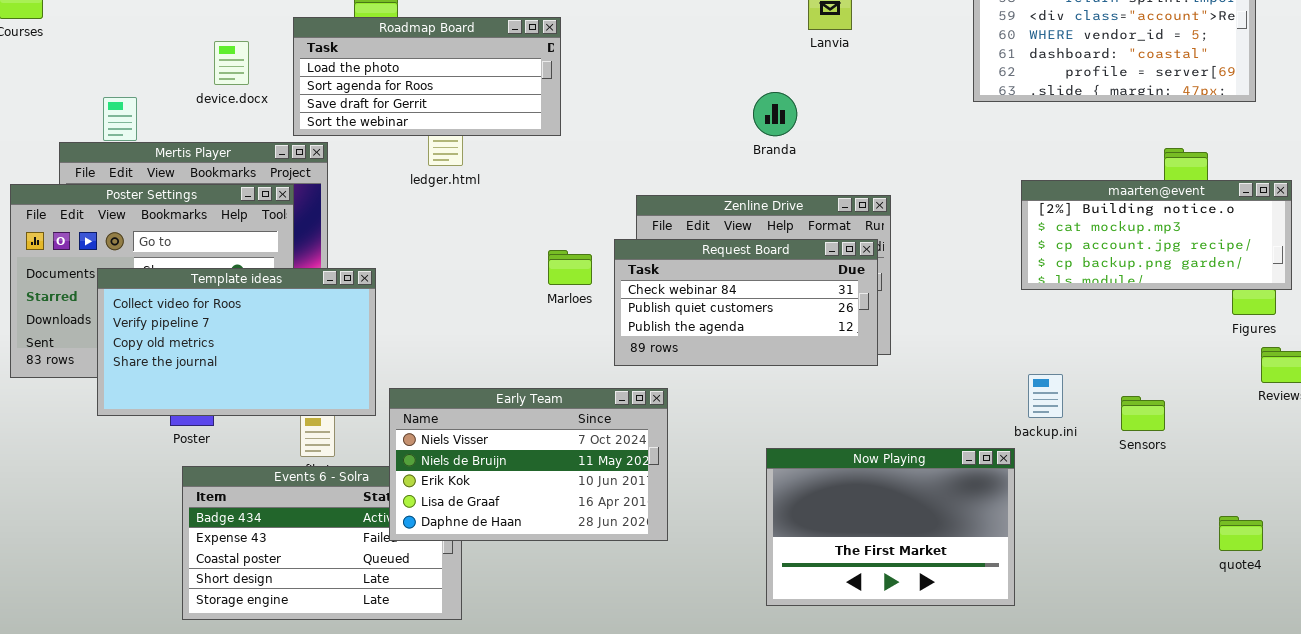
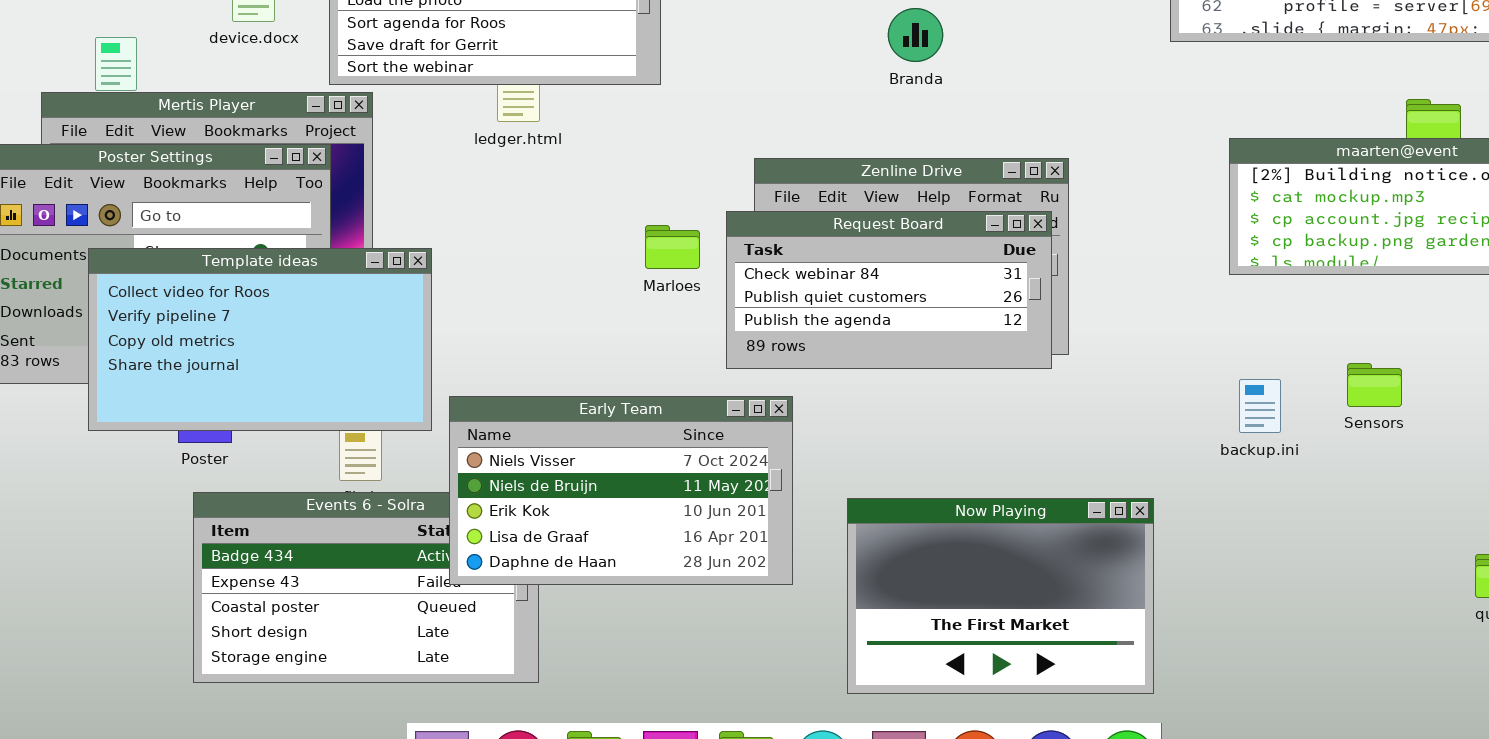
Branda: [753,92,797,136] -> [888,8,943,62], moved
Sensors: [1121,396,1165,431] -> [1347,363,1402,407], moved
Now Playing: [766,448,1015,606] -> [847,498,1154,694], moved

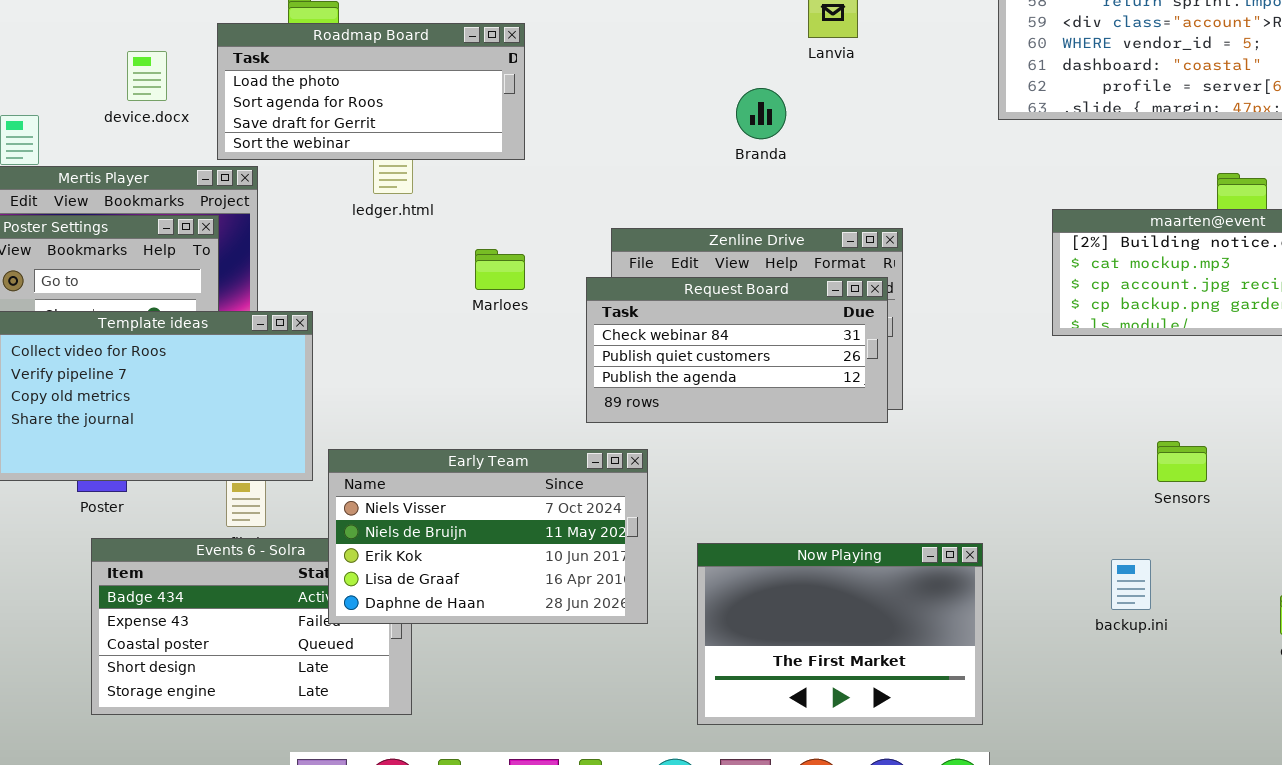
Marloes: [645,225,700,269] -> [475,249,525,290], moved
Sensors: [1347,363,1402,407] -> [1157,441,1207,482], moved
backup.ini: [1239,379,1281,433] -> [1111,559,1151,610], moved

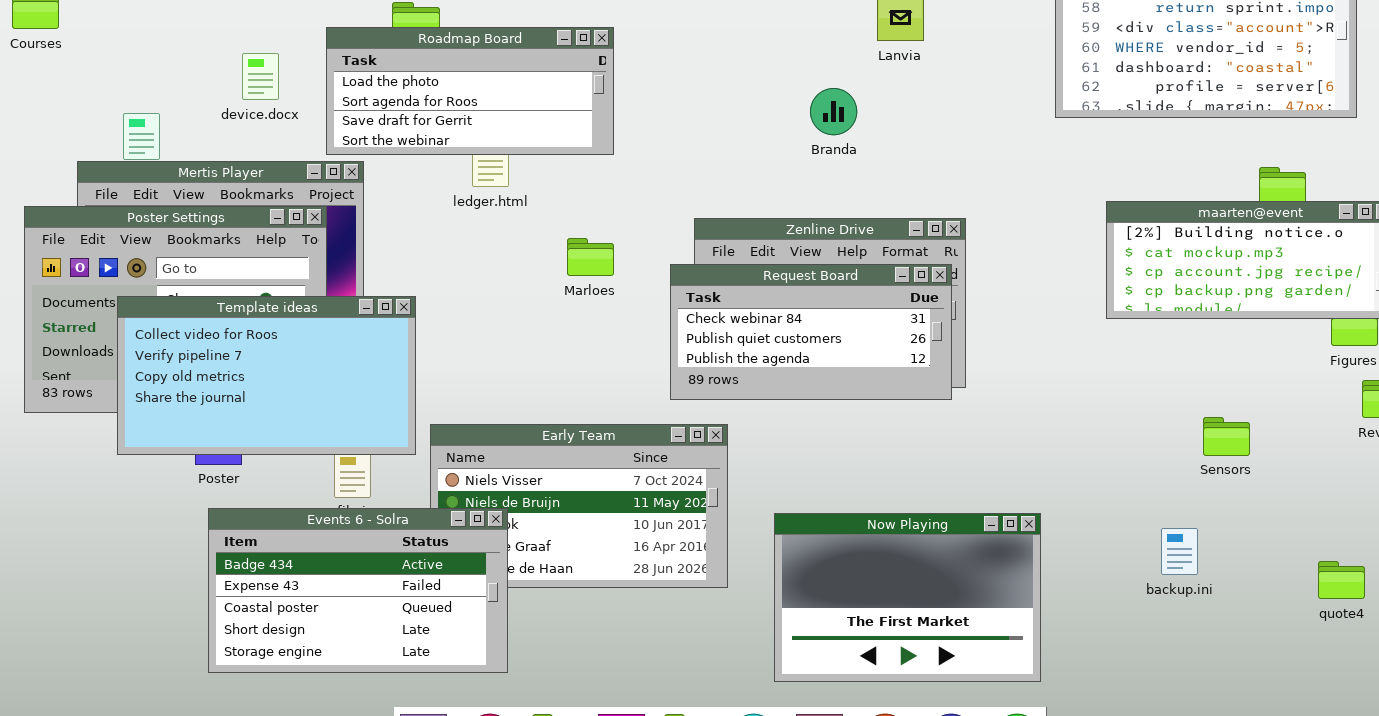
Events 6 - Solra: [91,538,412,715] -> [208,508,508,673], raised

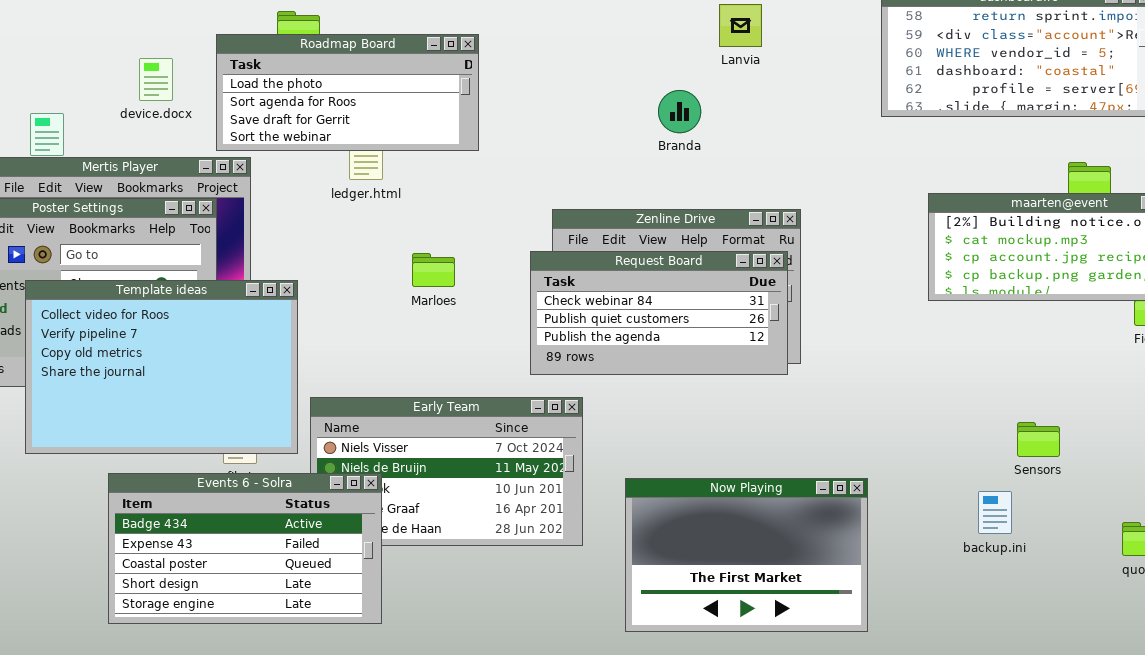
Marloes: [567,238,614,276] -> [412,253,455,287], moved
Template ideas: [117,296,416,455] -> [25,280,298,454], resized
Sensors: [1203,417,1250,456] -> [1017,422,1060,457], moved

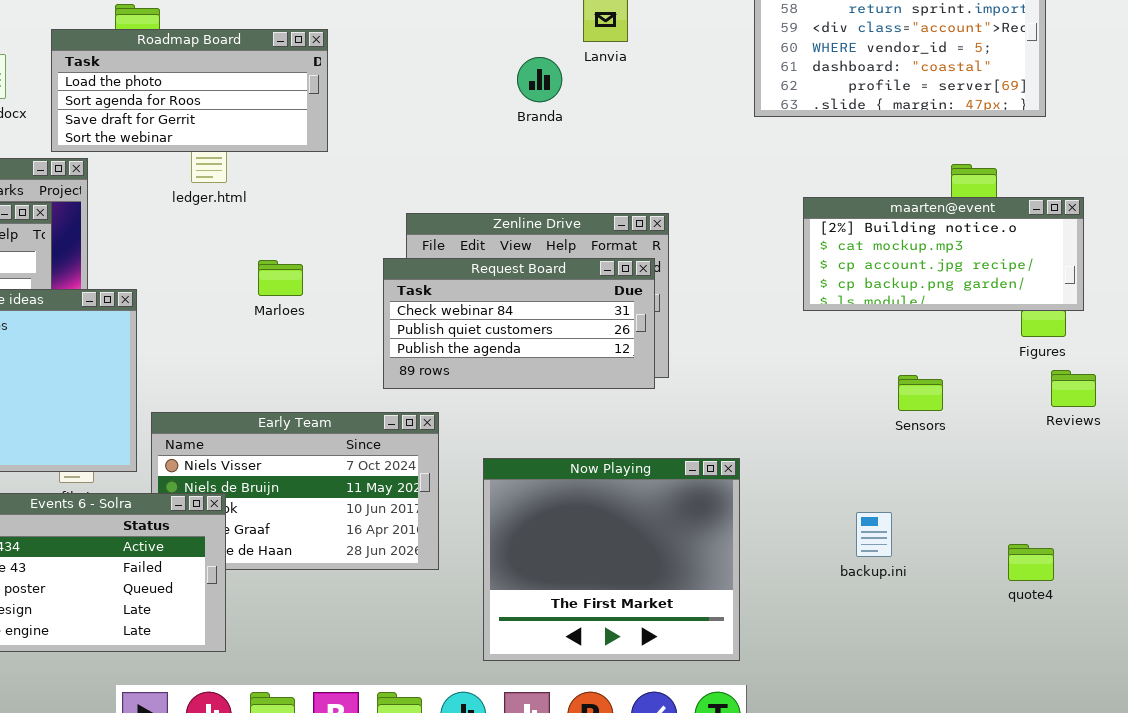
Branda: [658,90,701,133] -> [517,57,562,102], moved
Sensors: [1017,422,1060,457] -> [898,375,943,411], moved
Now Playing: [625,478,868,632] -> [483,458,740,661], resized

